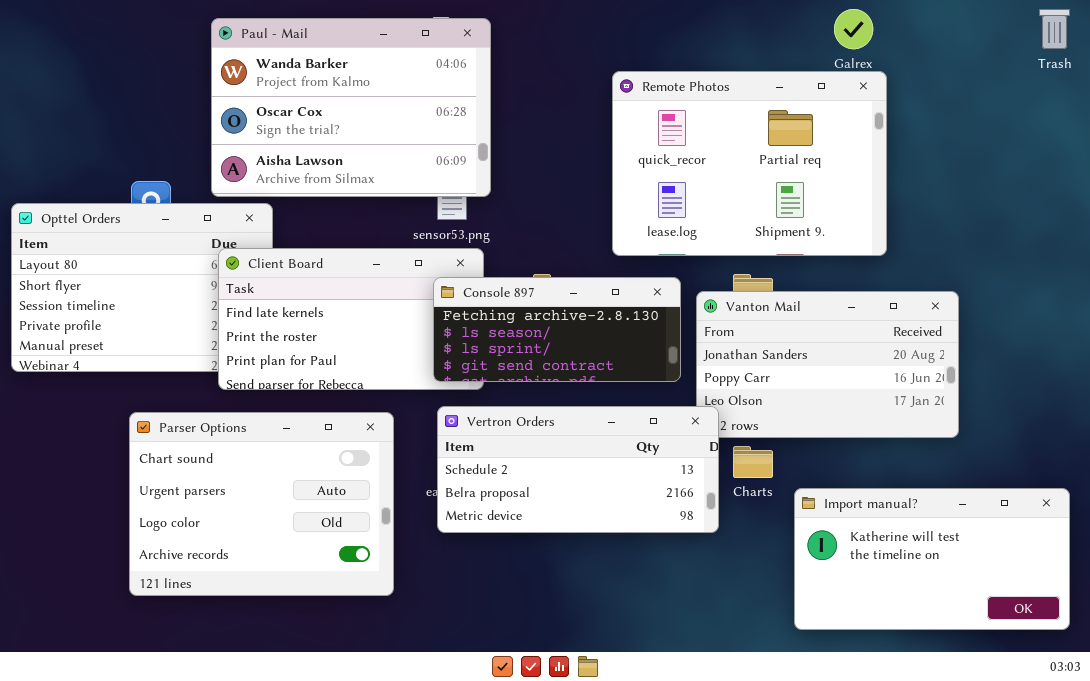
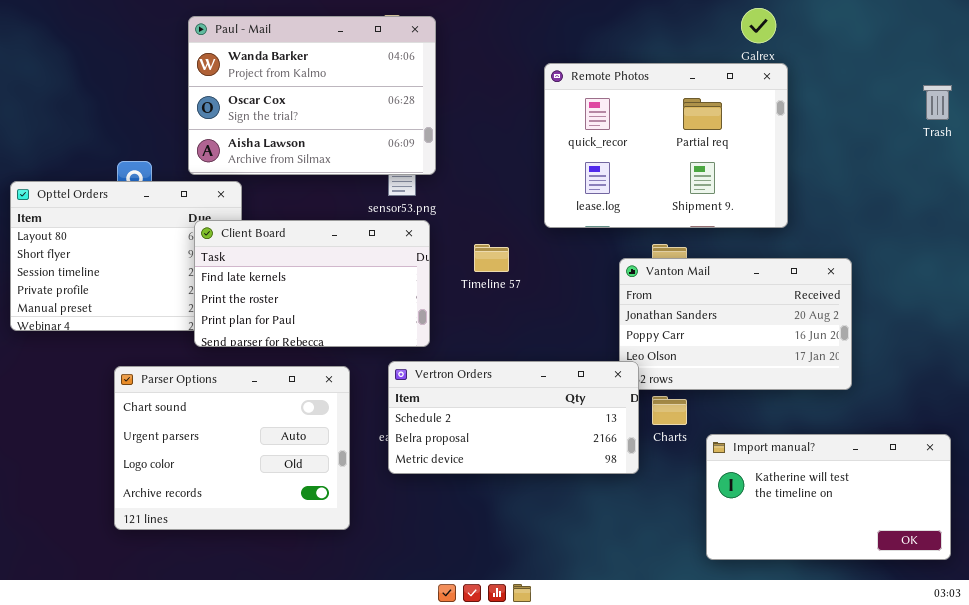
Trash: [1039,9,1070,49] -> [923,85,952,120], moved
Console 897: [433,277,681,382] -> none, closed

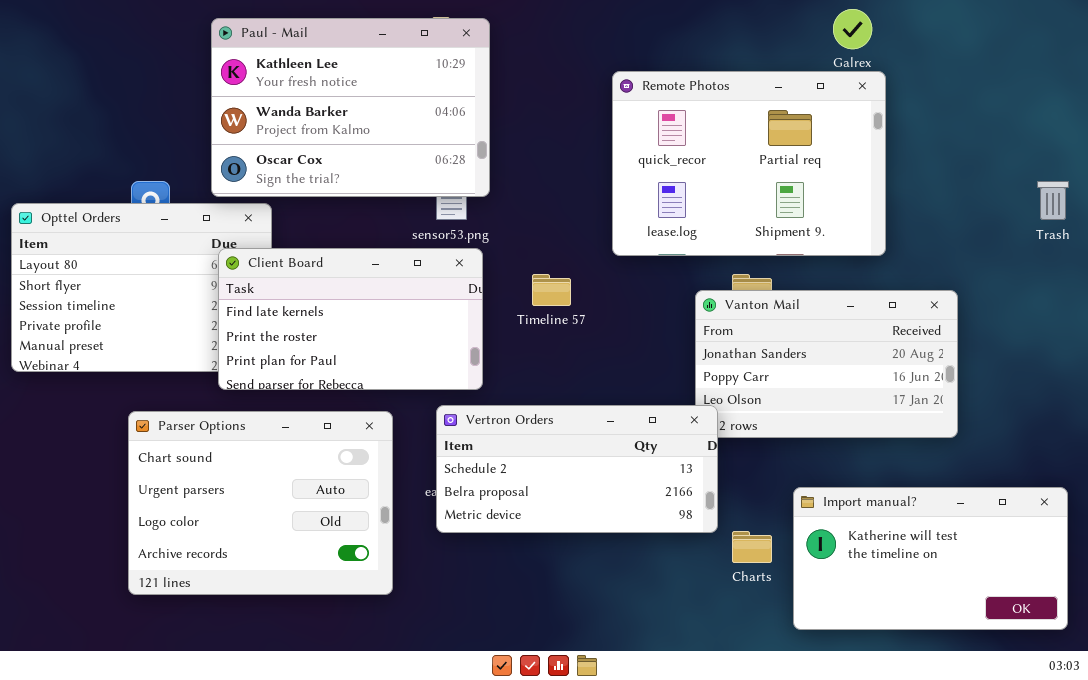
Paul - Mail: [188,16,436,175] -> [211,18,490,197], scrolled up 1 row
Trash: [923,85,952,120] -> [1037,181,1069,220], moved
Charts: [652,396,687,425] -> [732,531,772,563], moved

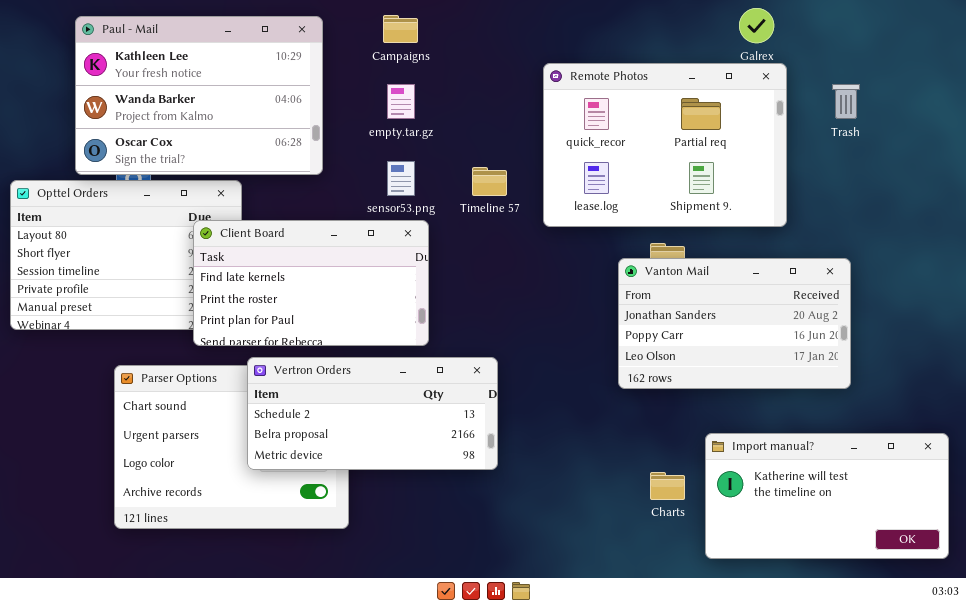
Paul - Mail: [211,18,490,197] -> [75,16,323,175], moved
Trash: [1037,181,1069,220] -> [832,84,860,119], moved
Timeline 57: [532,274,571,306] -> [472,167,507,196], moved
Vertron Orders: [436,405,718,533] -> [247,357,498,470], moved

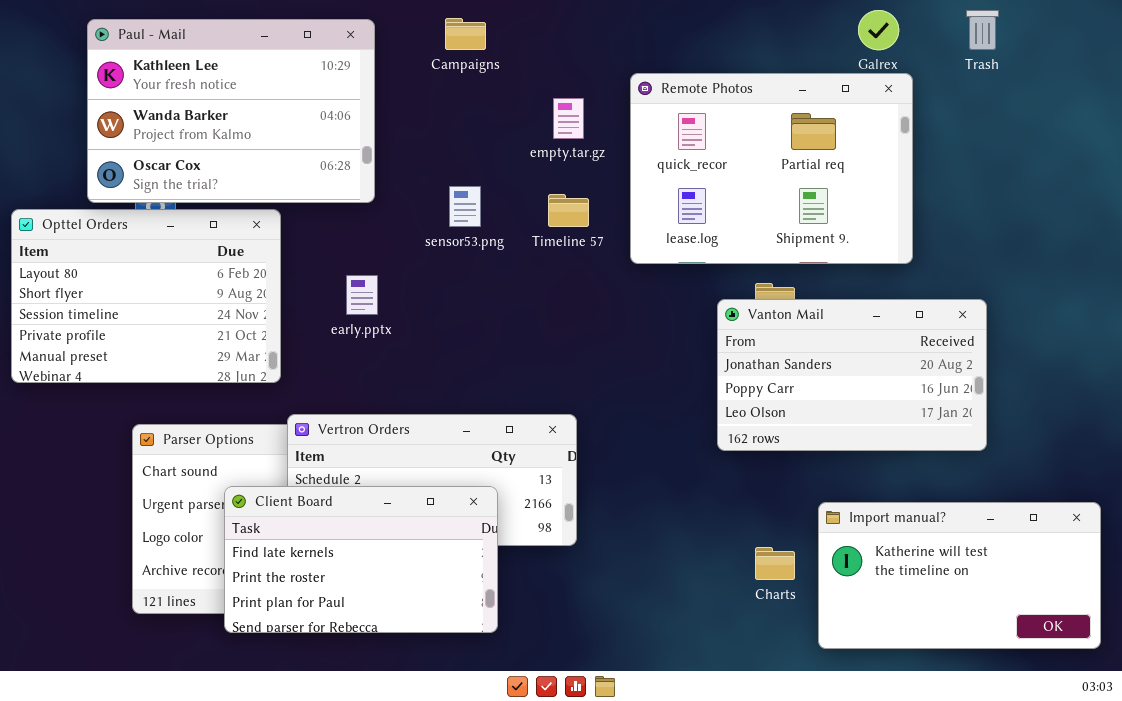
empty.tar.gz: [387,84,415,119] -> [553,98,584,139], moved
Trash: [832,84,860,119] -> [966,10,999,50], moved
Client Board: [193,220,429,346] -> [224,486,498,633], moved

